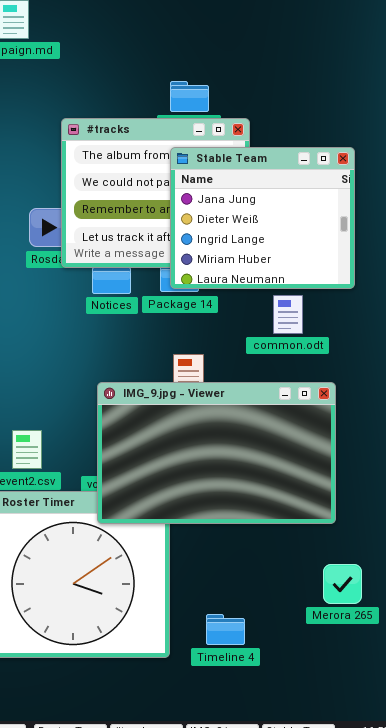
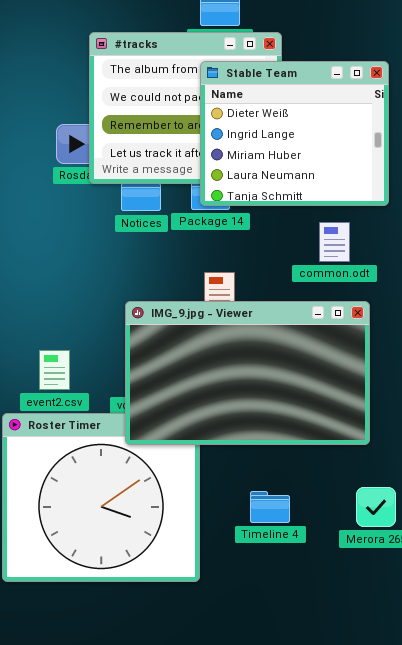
Stable Team: [170,147,355,289] -> [200,61,389,206], scrolled down 1 row
common.odt: [273,295,303,334] -> [319,222,350,262], moved
Timeline 4: [206,614,245,645] -> [250,491,290,523], moved

